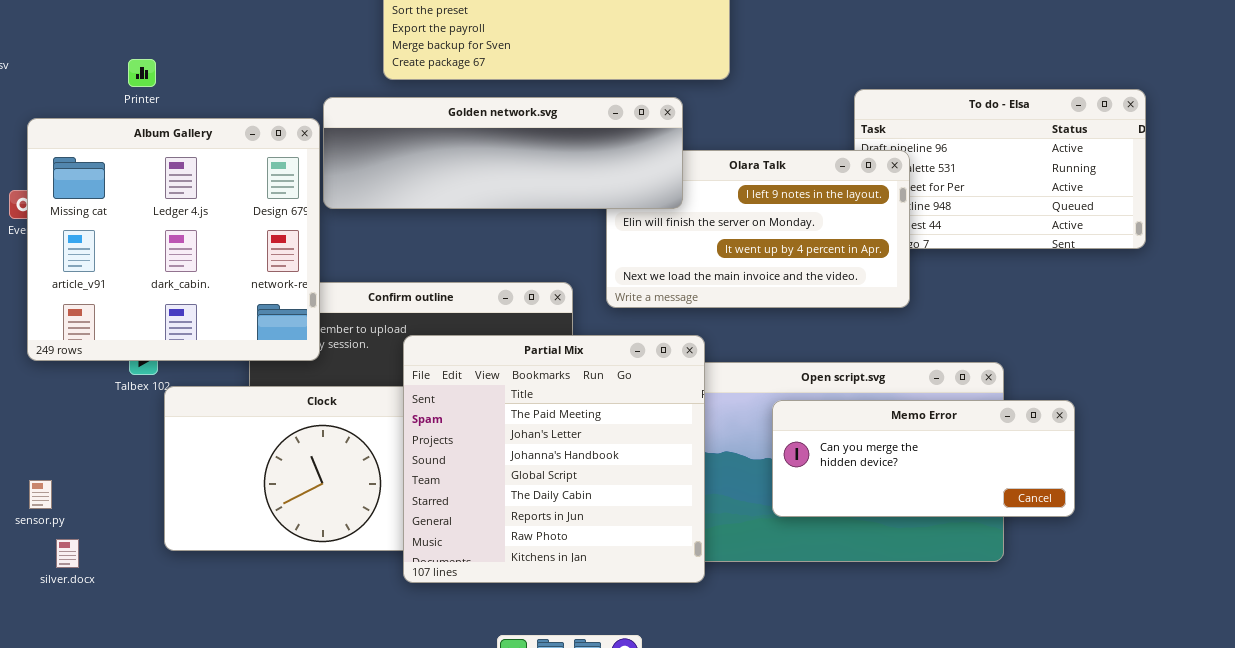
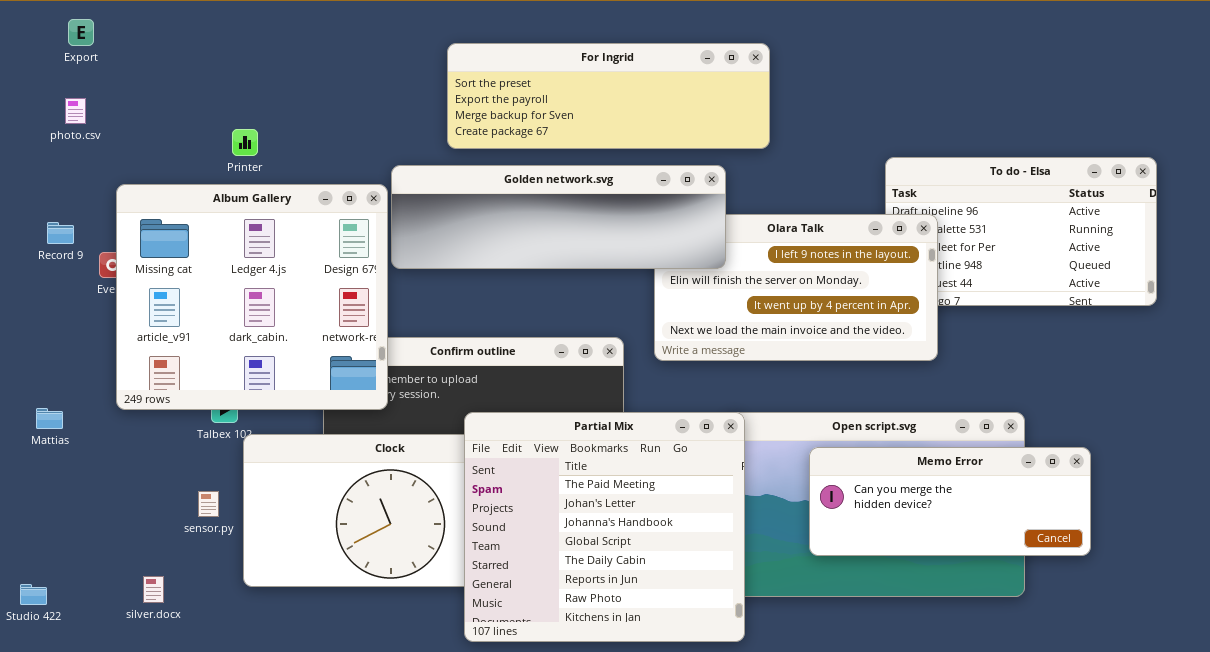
Printer: [128,59,156,87] -> [232,129,258,156], moved
Partial Mix: [403,335,705,583] -> [464,412,745,642], moved
sensor.py: [29,480,52,509] -> [198,491,219,517], moved

